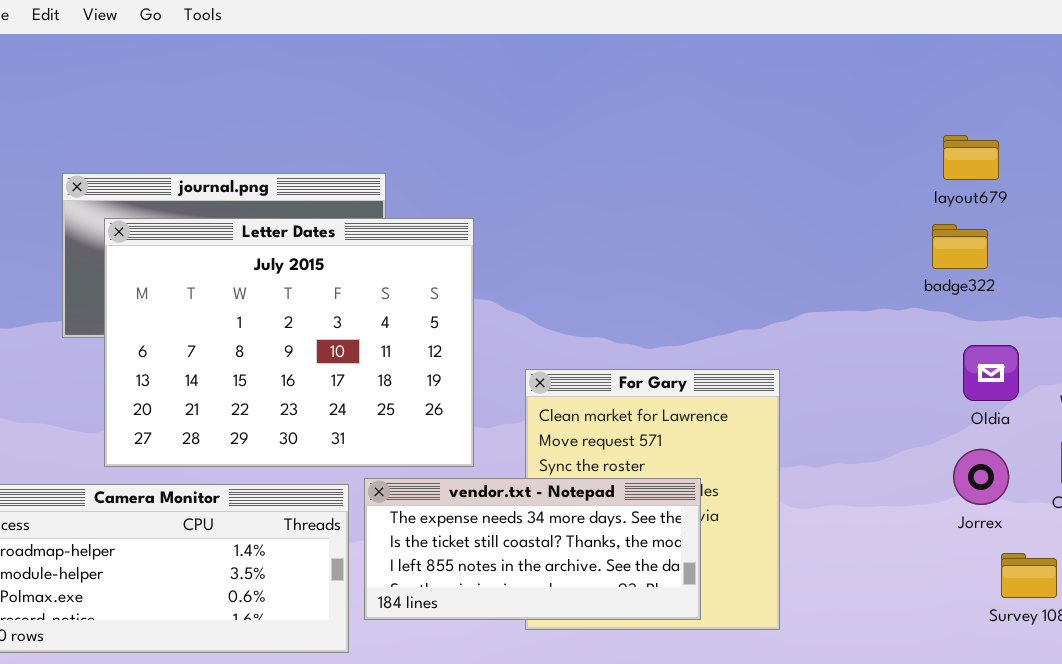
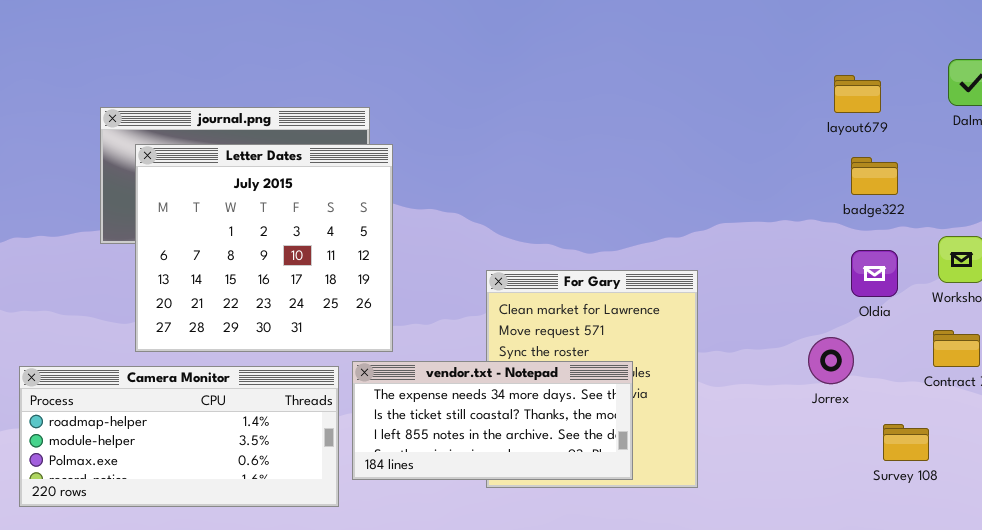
Letter Dates: [104,218,474,467] -> [135,144,393,352], resized
badge322: [932,224,988,269] -> [851,157,898,195], moved
Jorrex: [953,449,1009,505] -> [808,337,854,384], moved

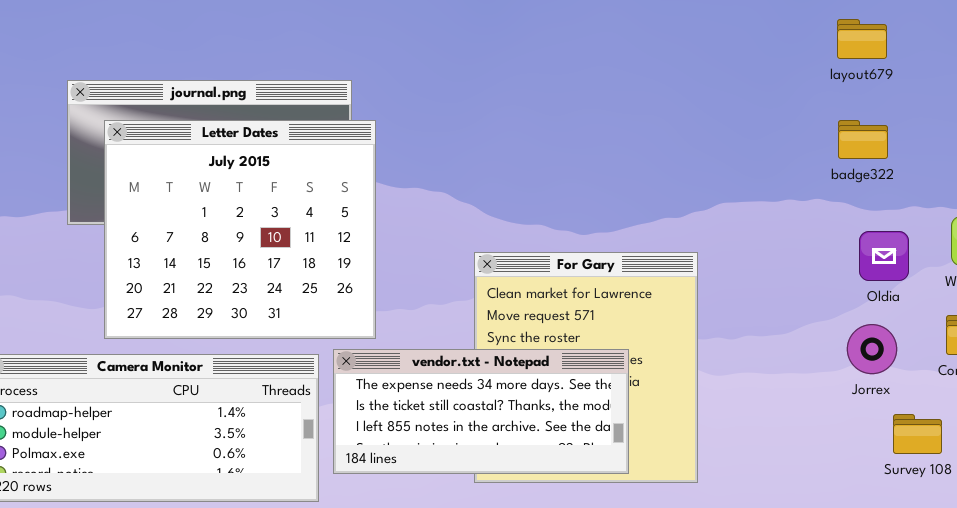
layout679: [834,75,881,113] -> [837,19,887,59], moved
badge322: [851,157,898,195] -> [838,120,888,159], moved
Jorrex: [808,337,854,384] -> [847,324,897,374], moved

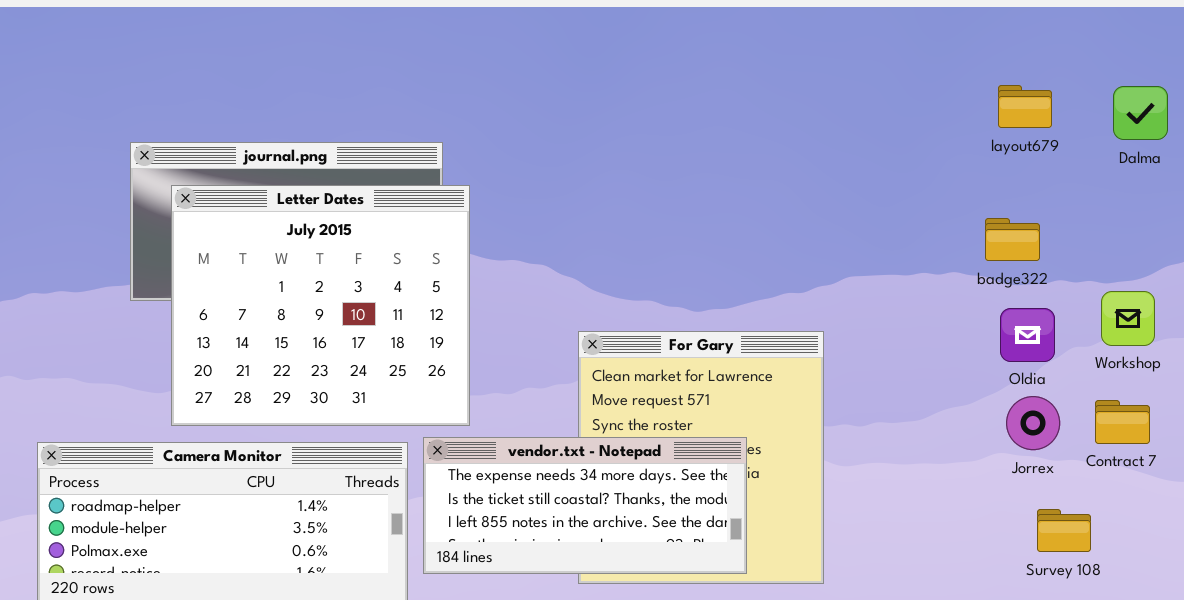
layout679: [837,19,887,59] -> [998,85,1052,128], moved
badge322: [838,120,888,159] -> [985,218,1040,261], moved
Jorrex: [847,324,897,374] -> [1006,396,1060,450], moved

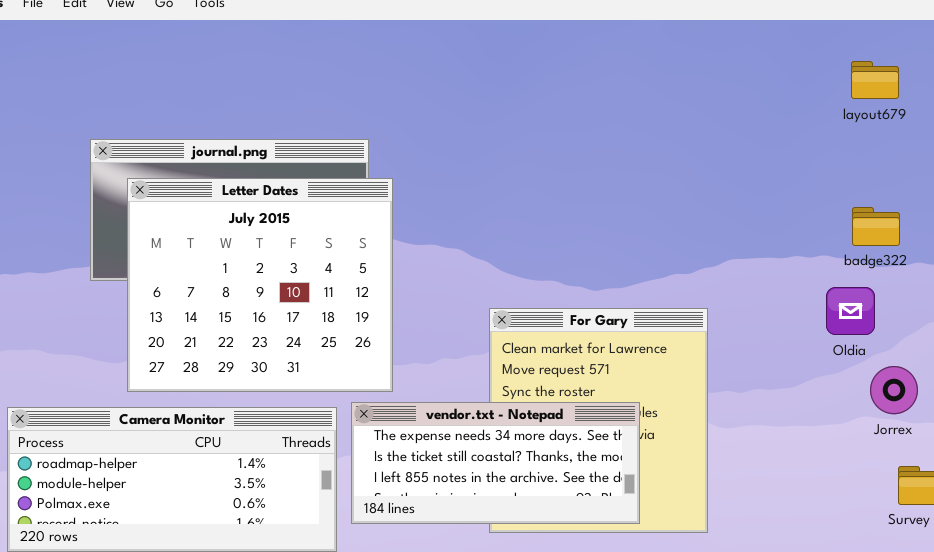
layout679: [998,85,1052,128] -> [851,61,899,99], moved
Oldia: [1000,308,1055,362] -> [826,287,875,335], moved

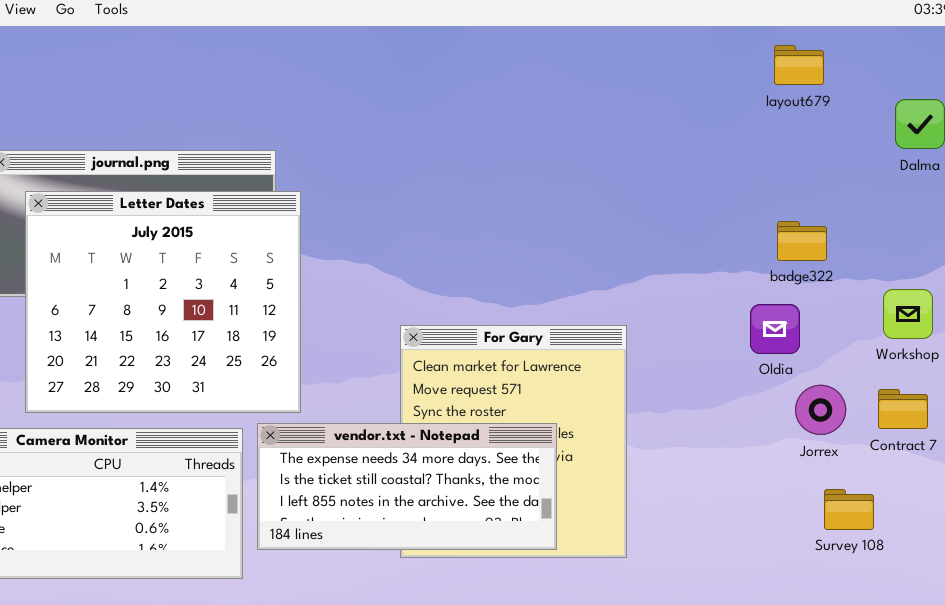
layout679: [851,61,899,99] -> [774,45,824,85], moved

